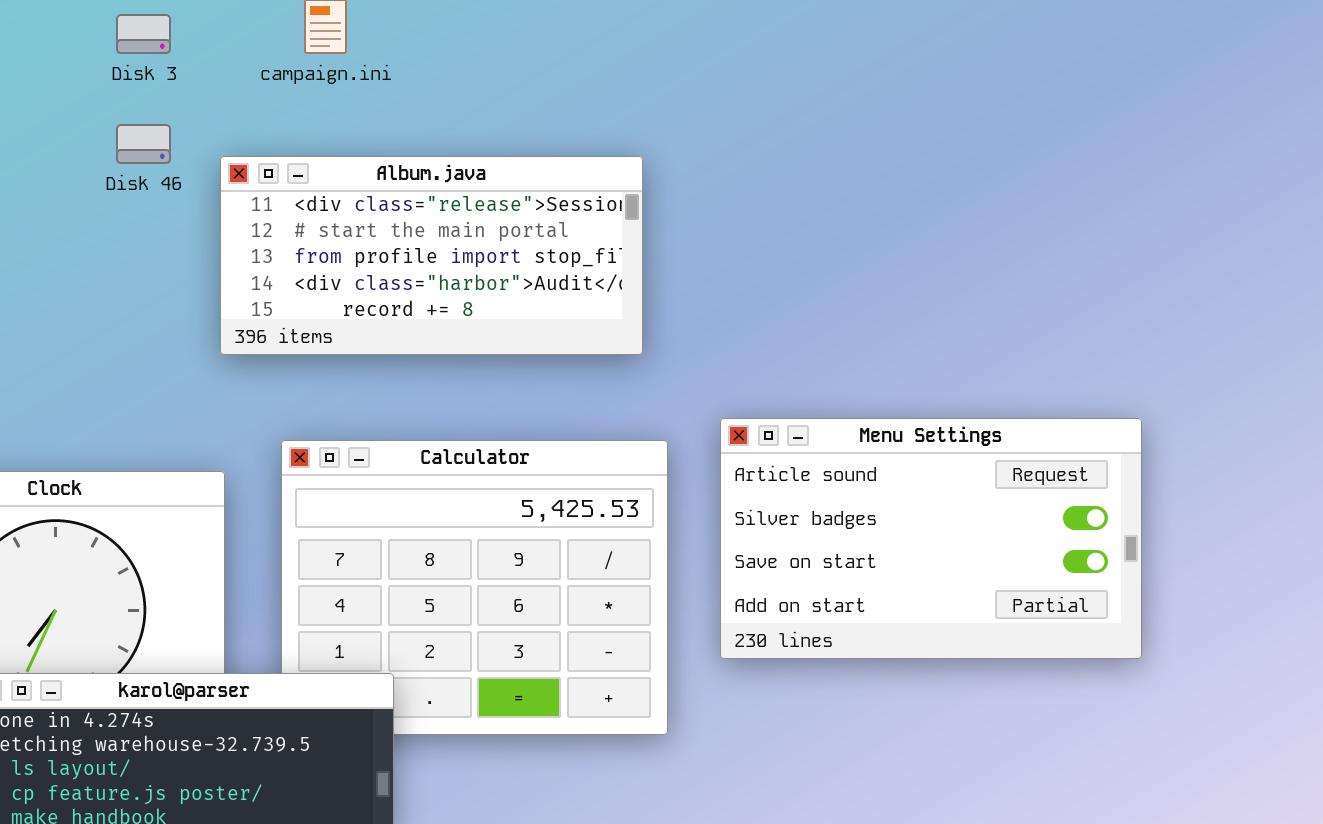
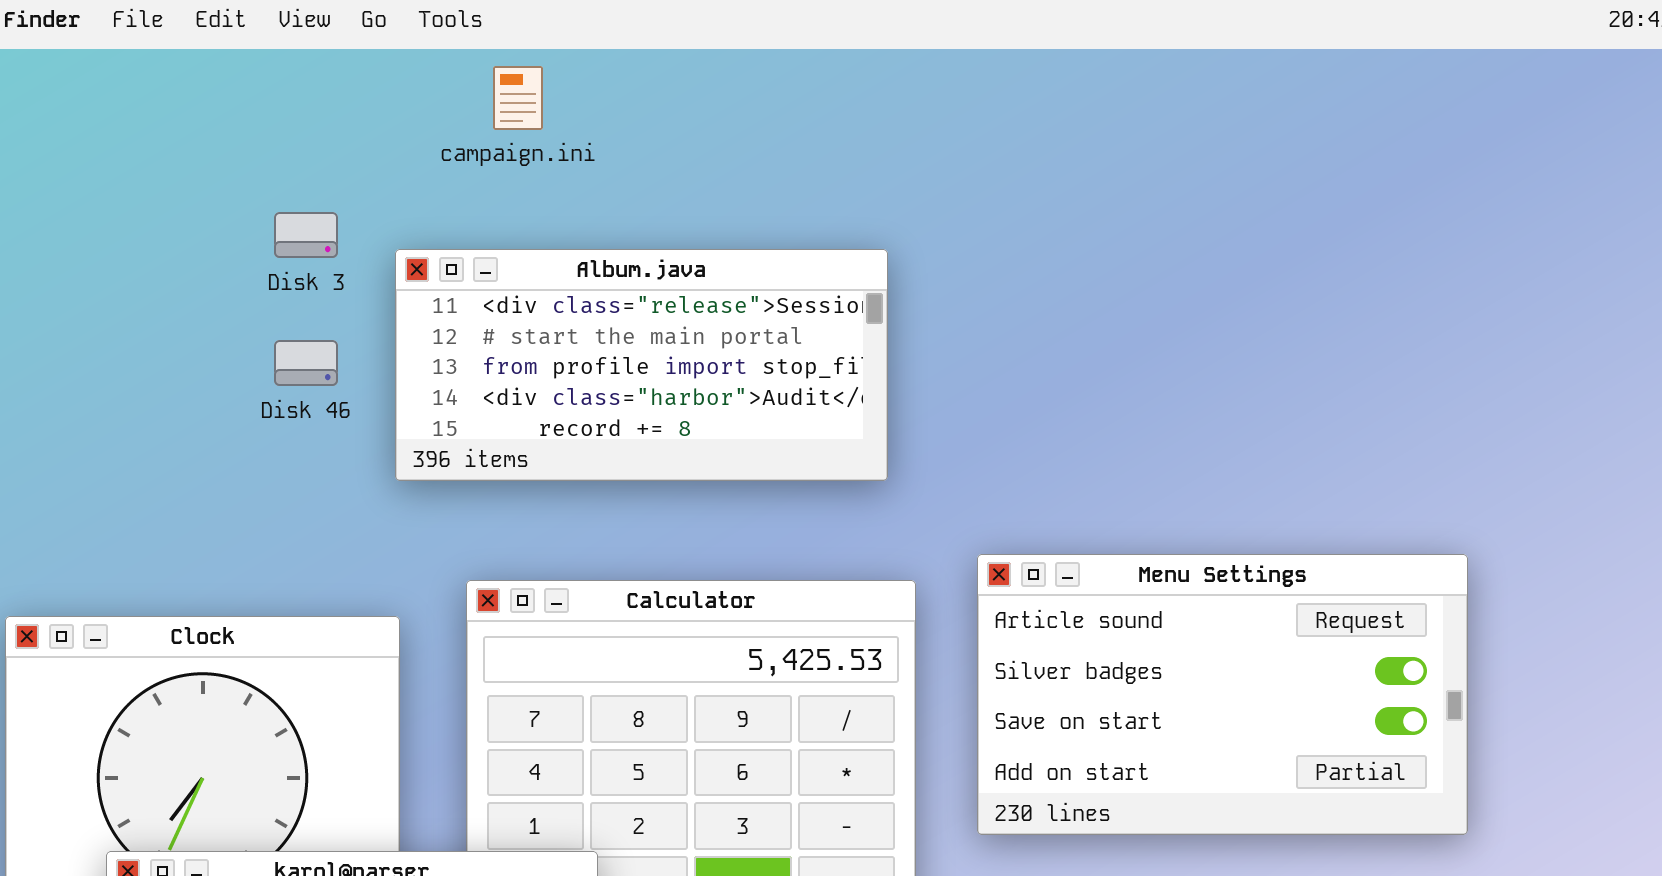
Disk 3: [116,14,171,54] -> [274,212,338,258], moved
Disk 46: [116,124,171,164] -> [274,340,338,386], moved

